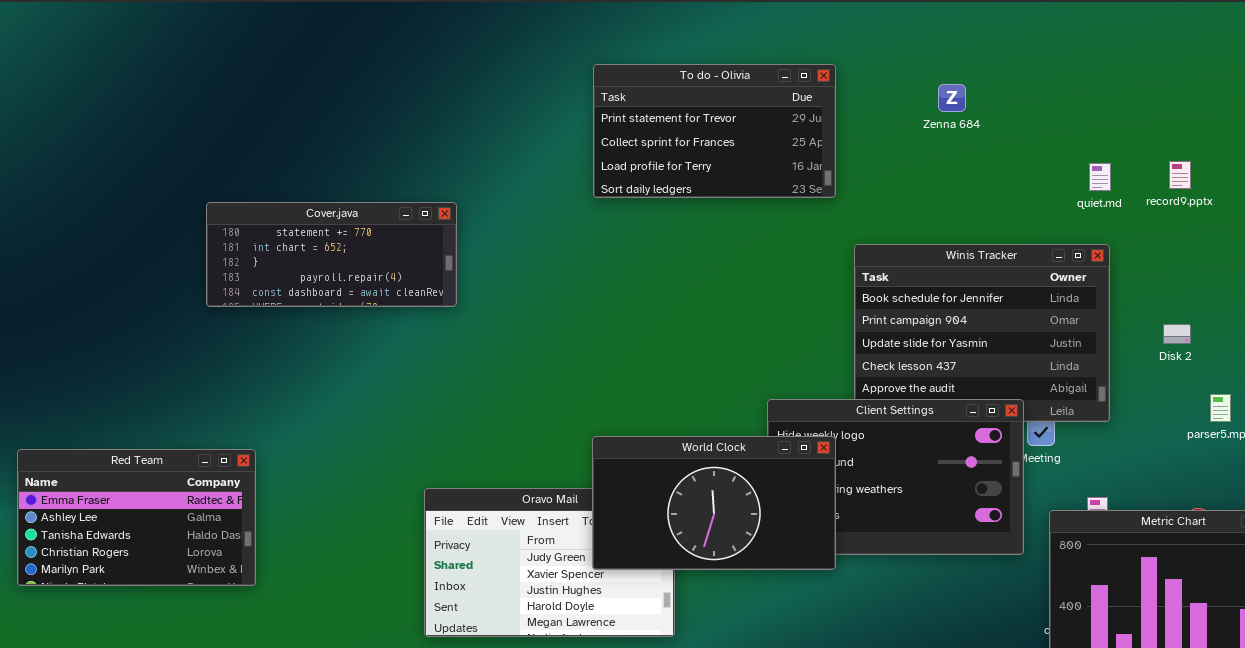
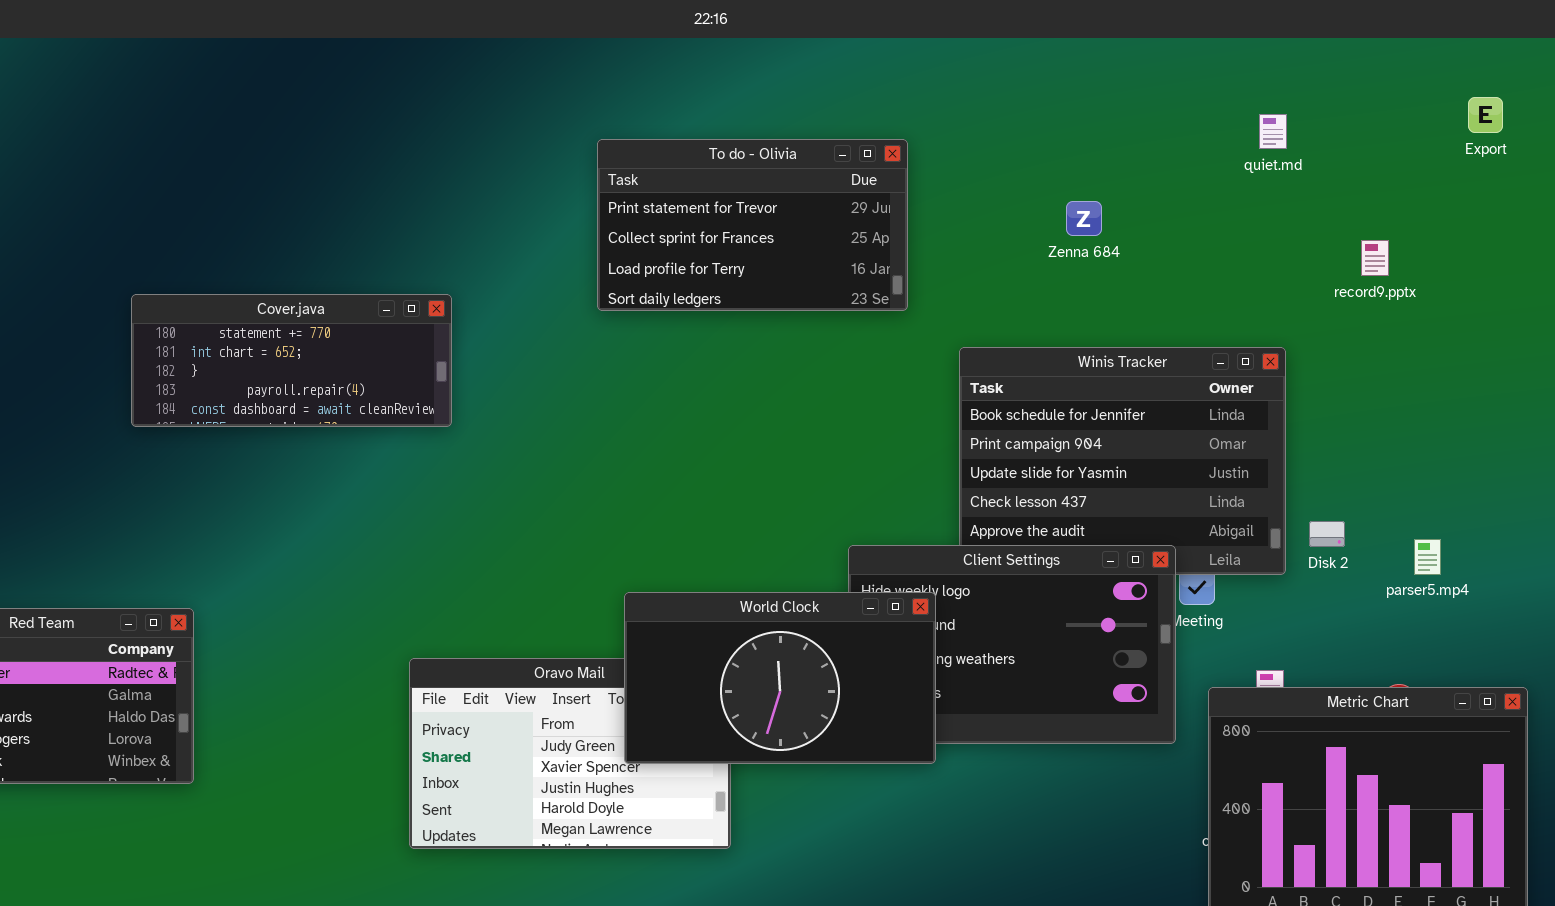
To do - Olivia: [593,64,836,198] -> [597,139,908,311], moved
Zenna 684: [938,84,966,112] -> [1066,201,1102,236], moved
quiet.md: [1089,163,1111,191] -> [1259,114,1287,149], moved
Disk 2: [1163,324,1191,344] -> [1309,521,1345,547], moved

